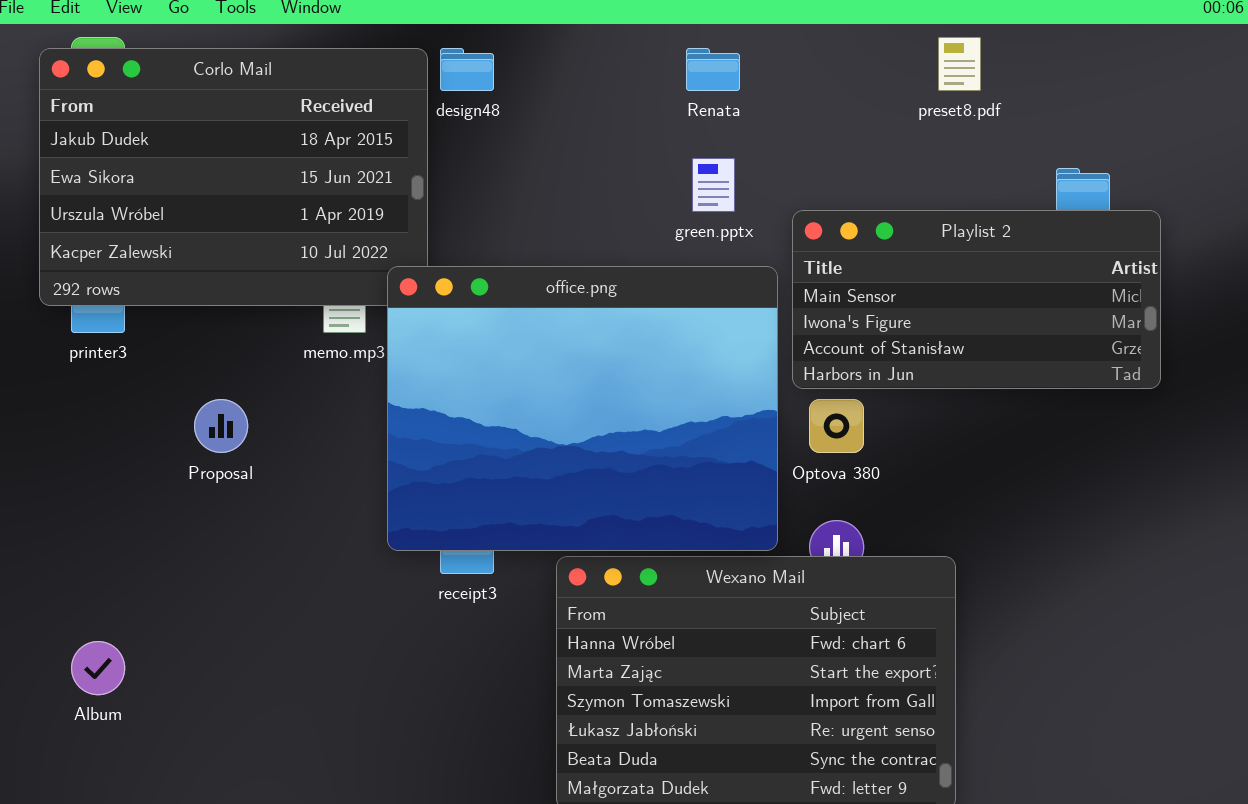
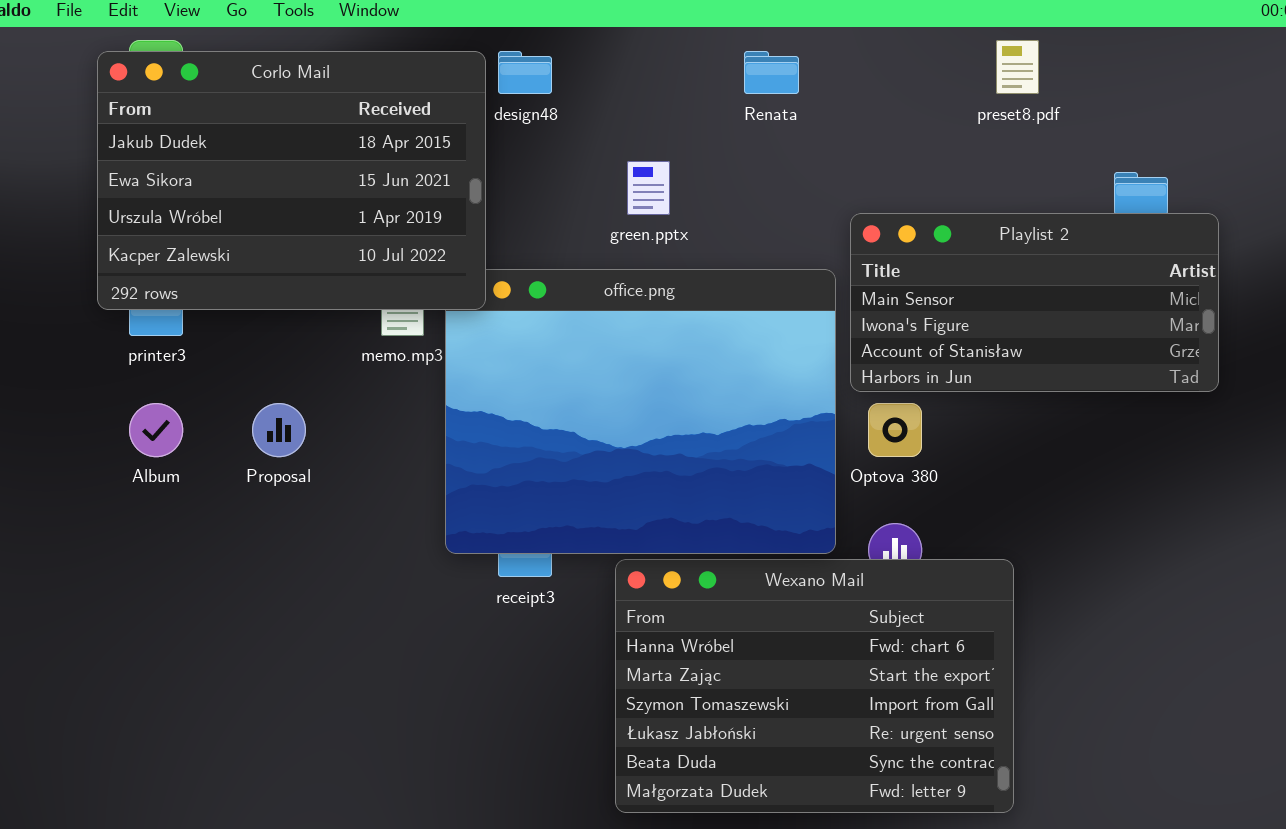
Corlo Mail: [39,48,428,306] -> [97,51,486,310], raised
green.pptx: [692,158,735,212] -> [627,161,670,215], moved
Album: [71,641,125,695] -> [129,403,183,457], moved

